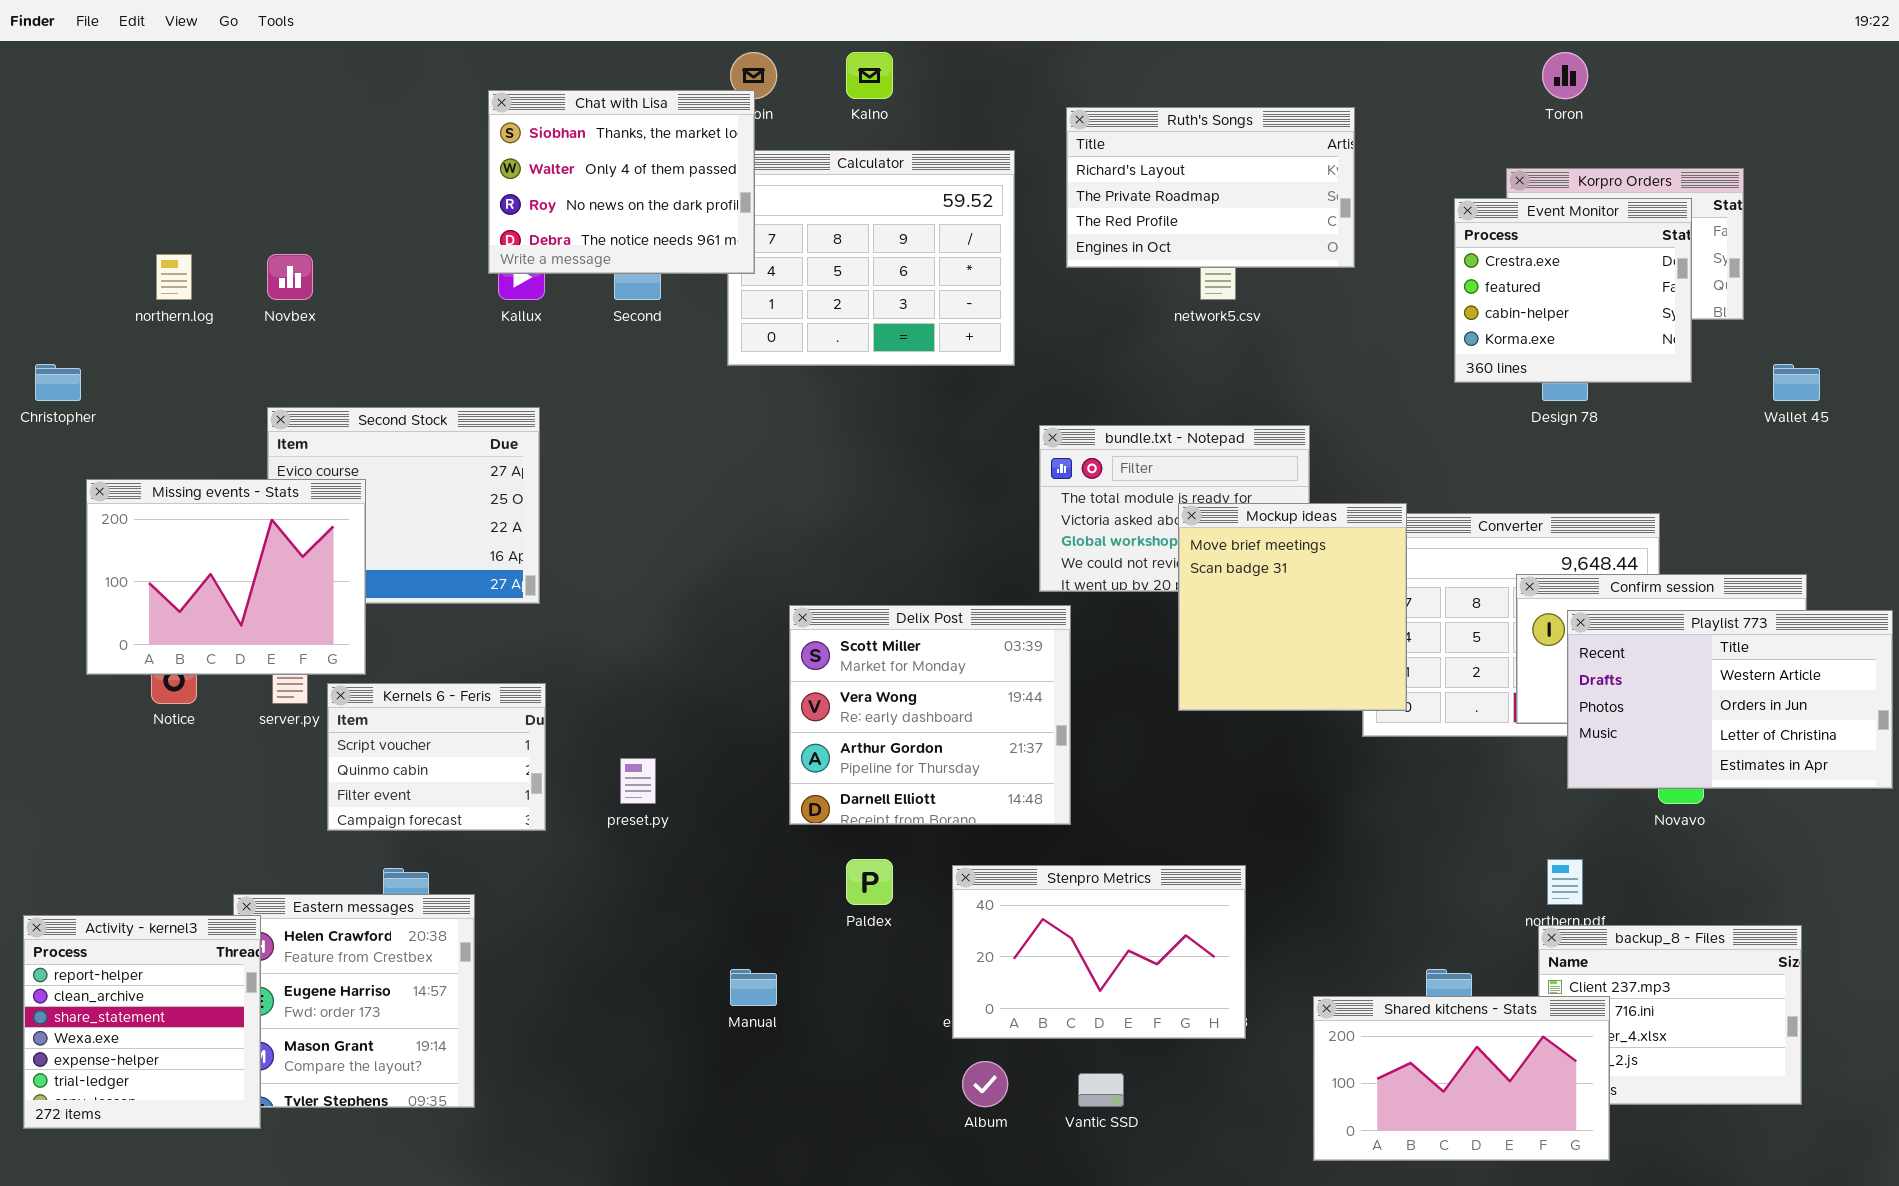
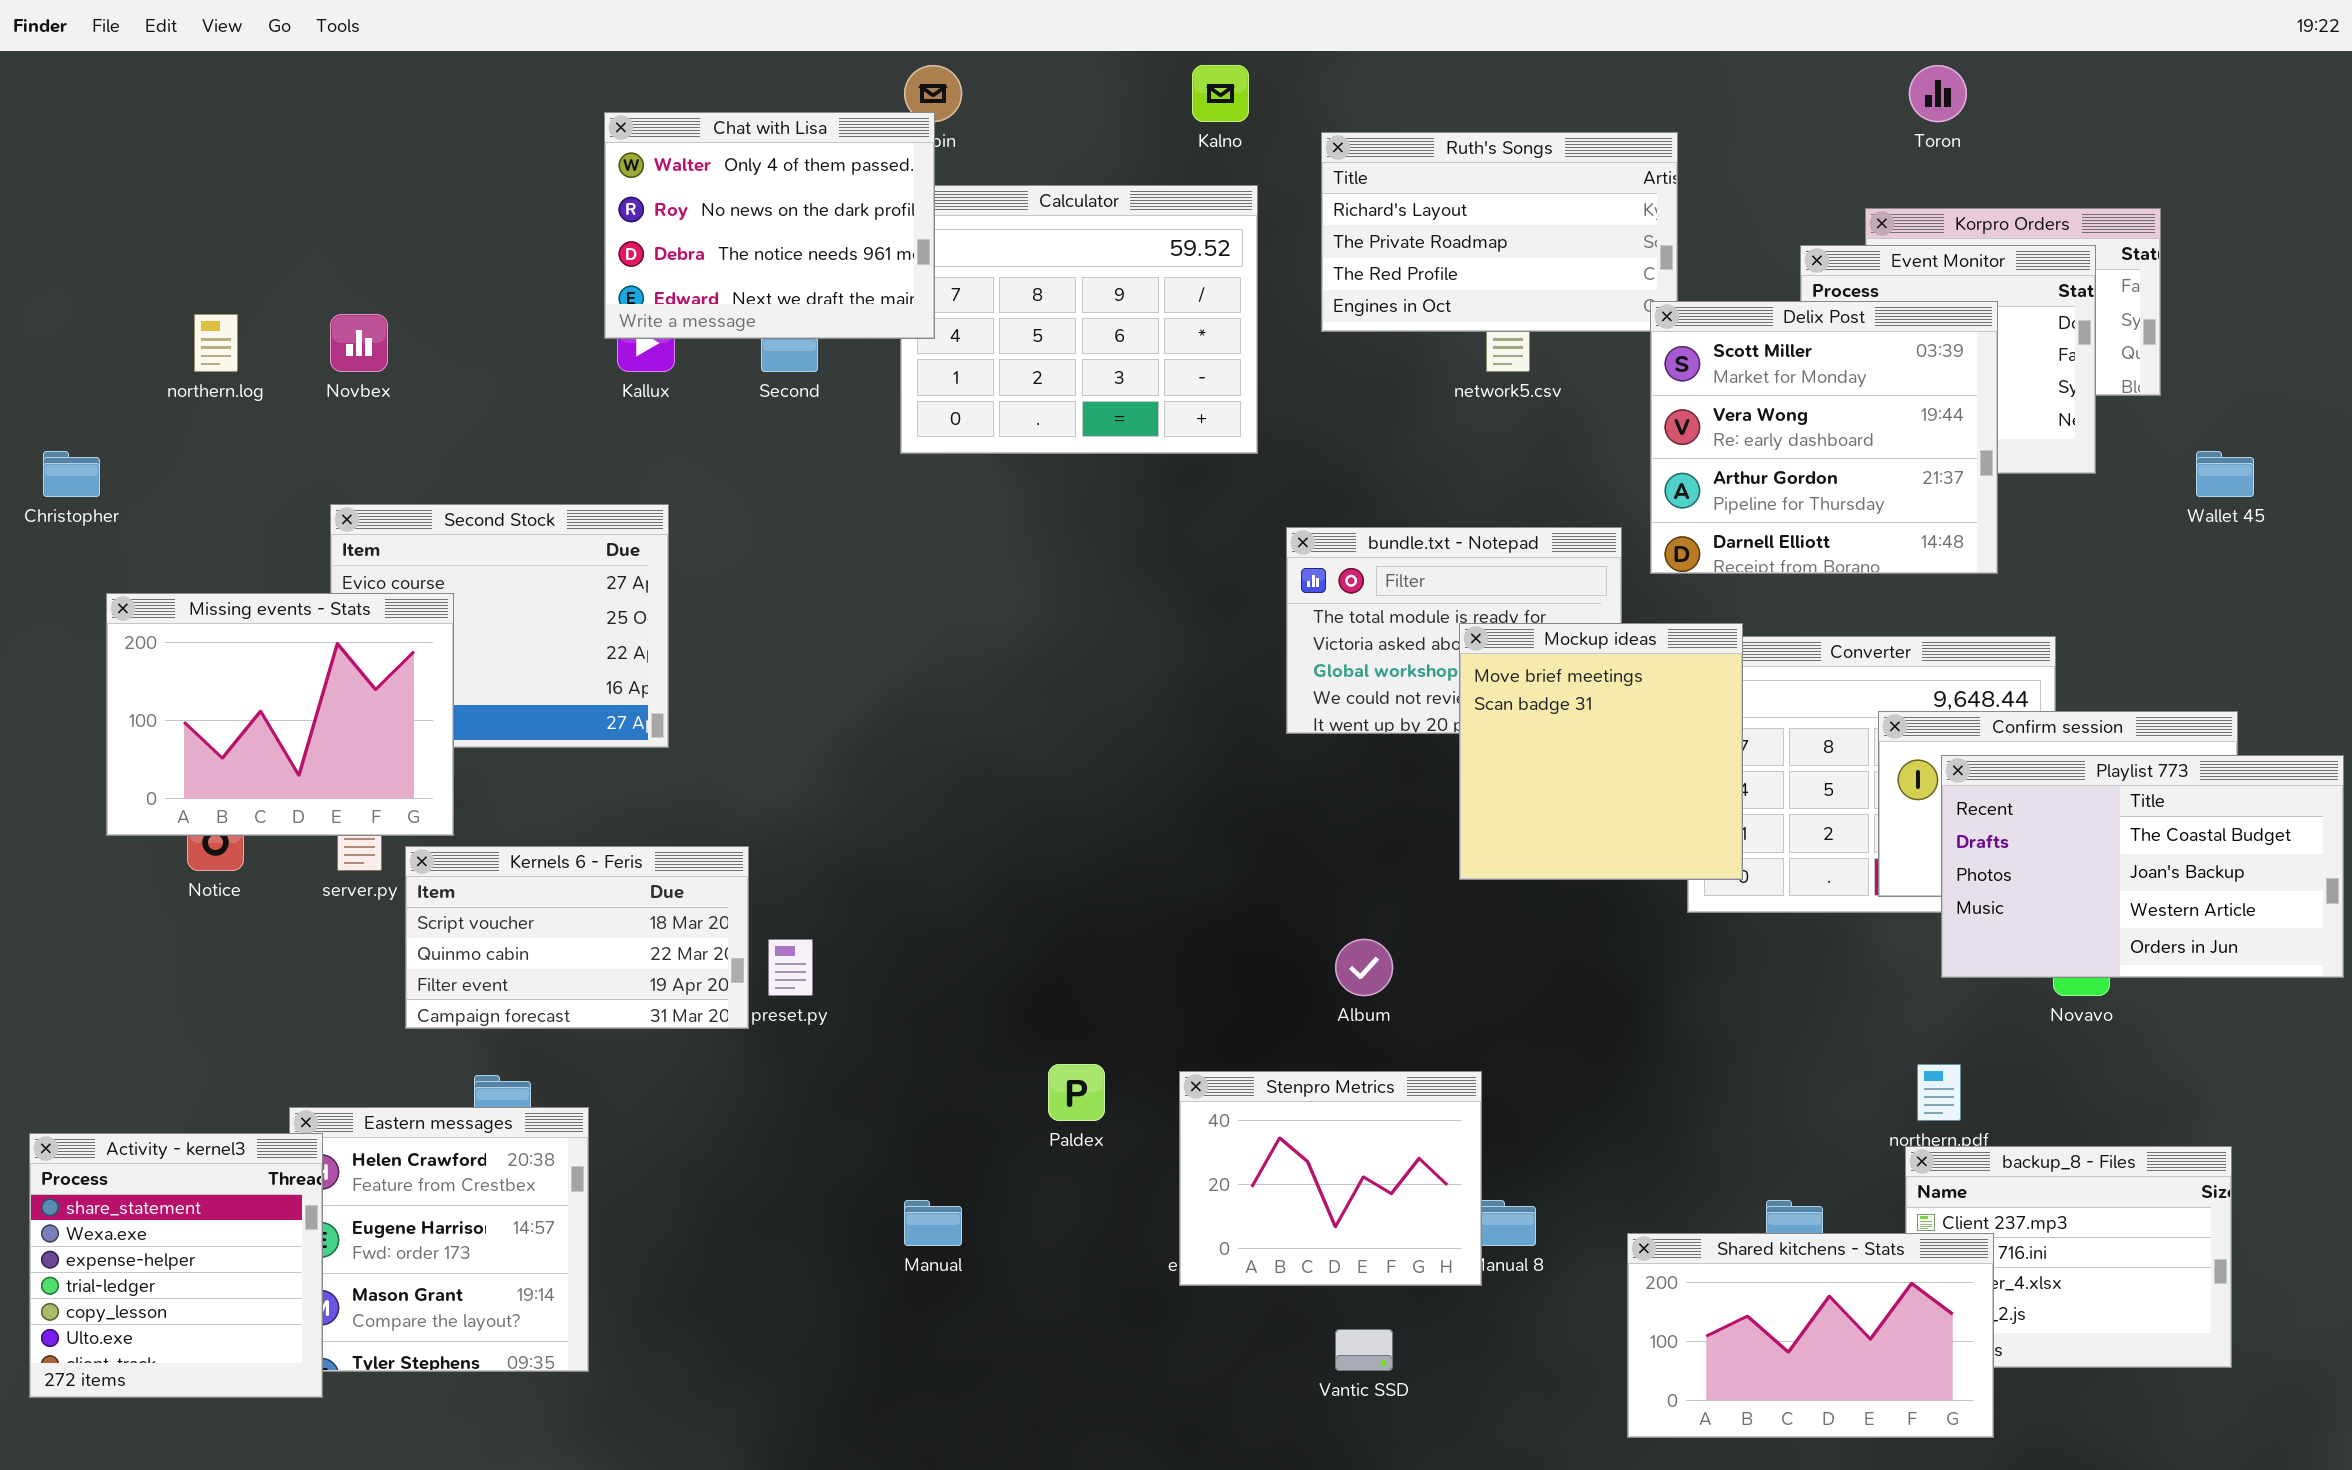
Kalno: [846,52,893,99] -> [1192,65,1249,122], moved
Chat with Lisa: [488,90,755,274] -> [604,112,935,339], scrolled down 1 row
Delix Post: [789,605,1071,825] -> [1650,301,1998,574], moved
Playlist 773: [1567,610,1893,789] -> [1941,755,2344,978], scrolled up 2 rows
Kernels 6 - Feris: [327,683,546,831] -> [405,846,749,1029], resized
Stenpro Metrics: [952,865,1246,1039] -> [1179,1071,1482,1286], resized
Activity - kernel3: [23,915,261,1129] -> [29,1133,323,1398], scrolled down 2 rows
Album: [962,1061,1008,1107] -> [1335,939,1393,996], moved

